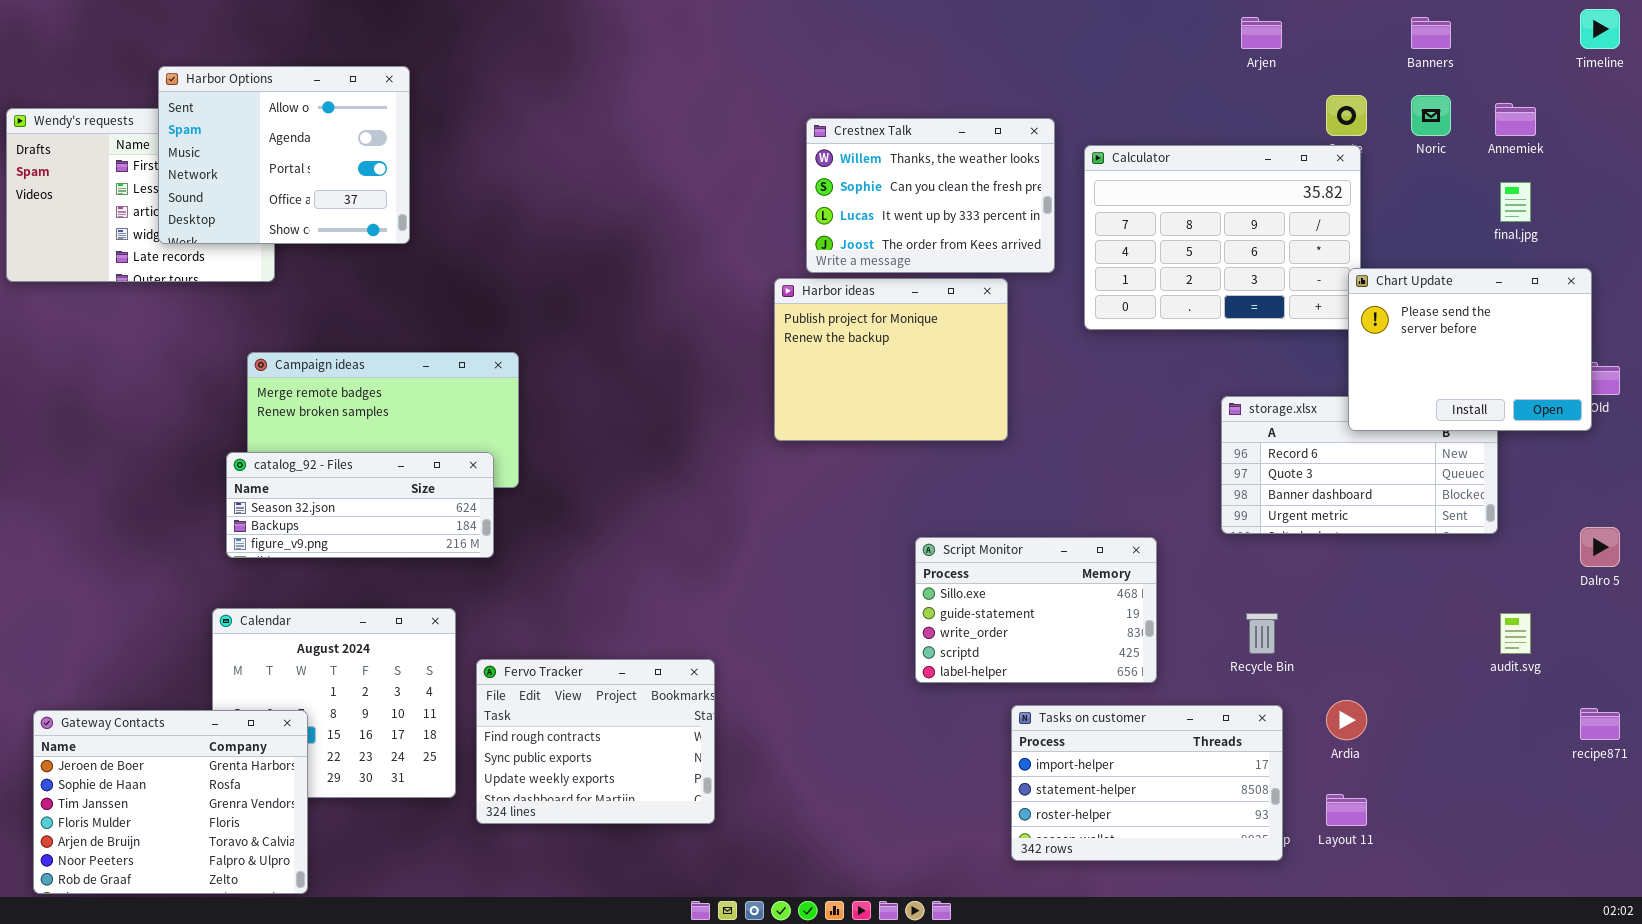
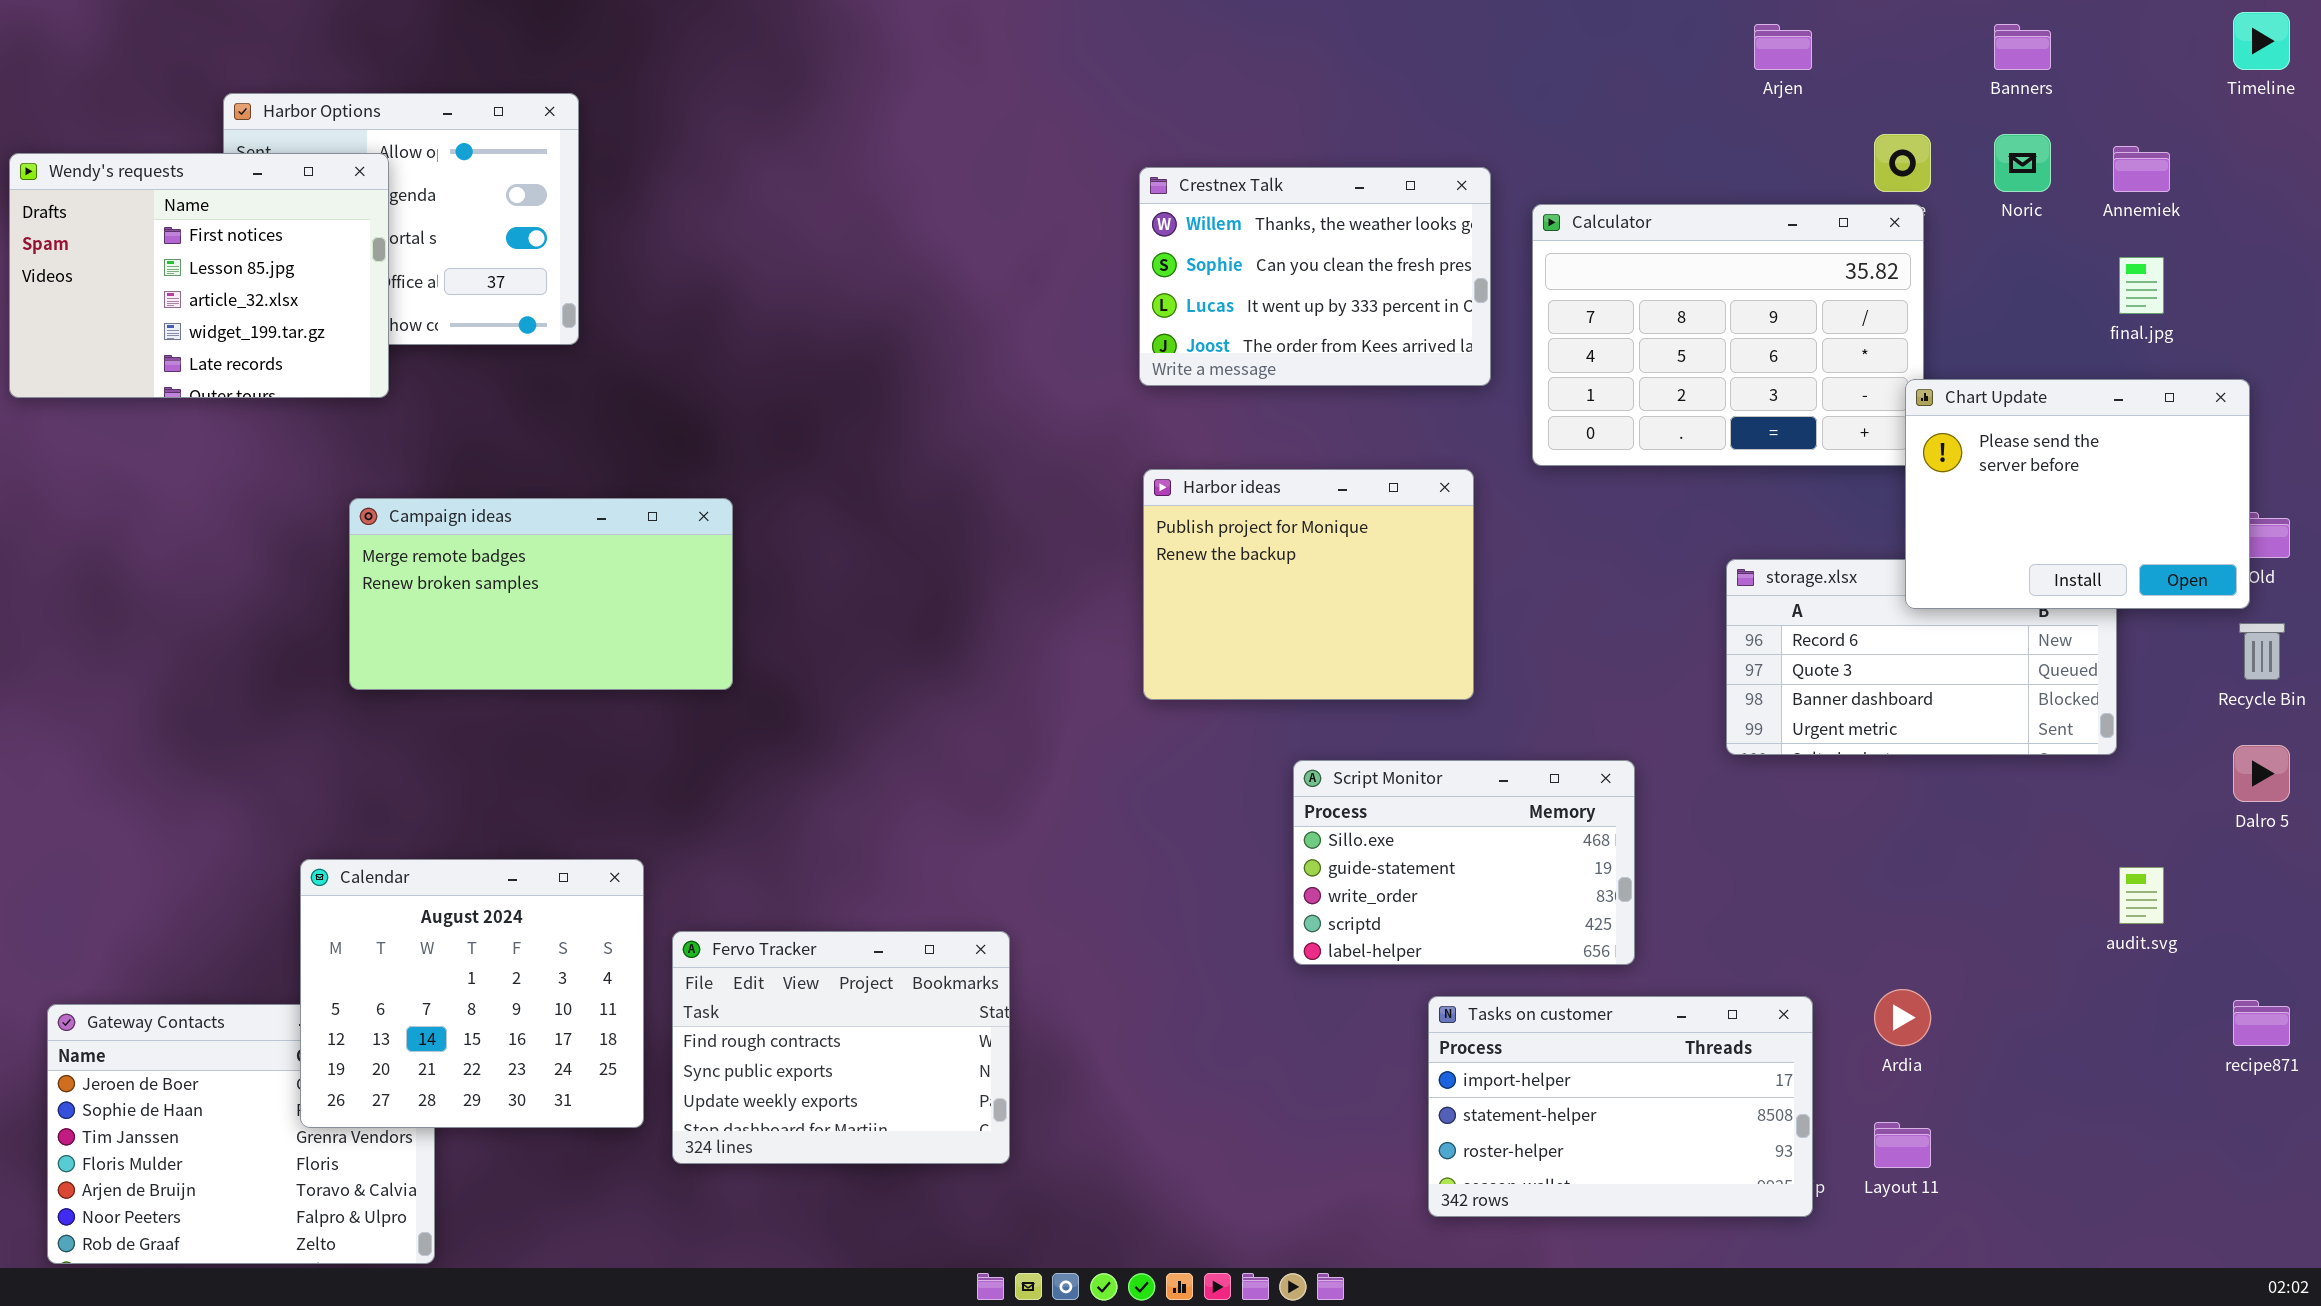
Wendy's requests: [6,108,275,282] -> [9,153,389,398], raised
Harbor ideas: [774,278,1008,441] -> [1143,469,1474,700], moved
catalog_92 - Files: [226,452,494,558] -> none, closed
Calendar: [212,608,456,798] -> [300,859,644,1128], raised
Recycle Bin: [1246,613,1278,654] -> [2239,623,2285,680], moved

